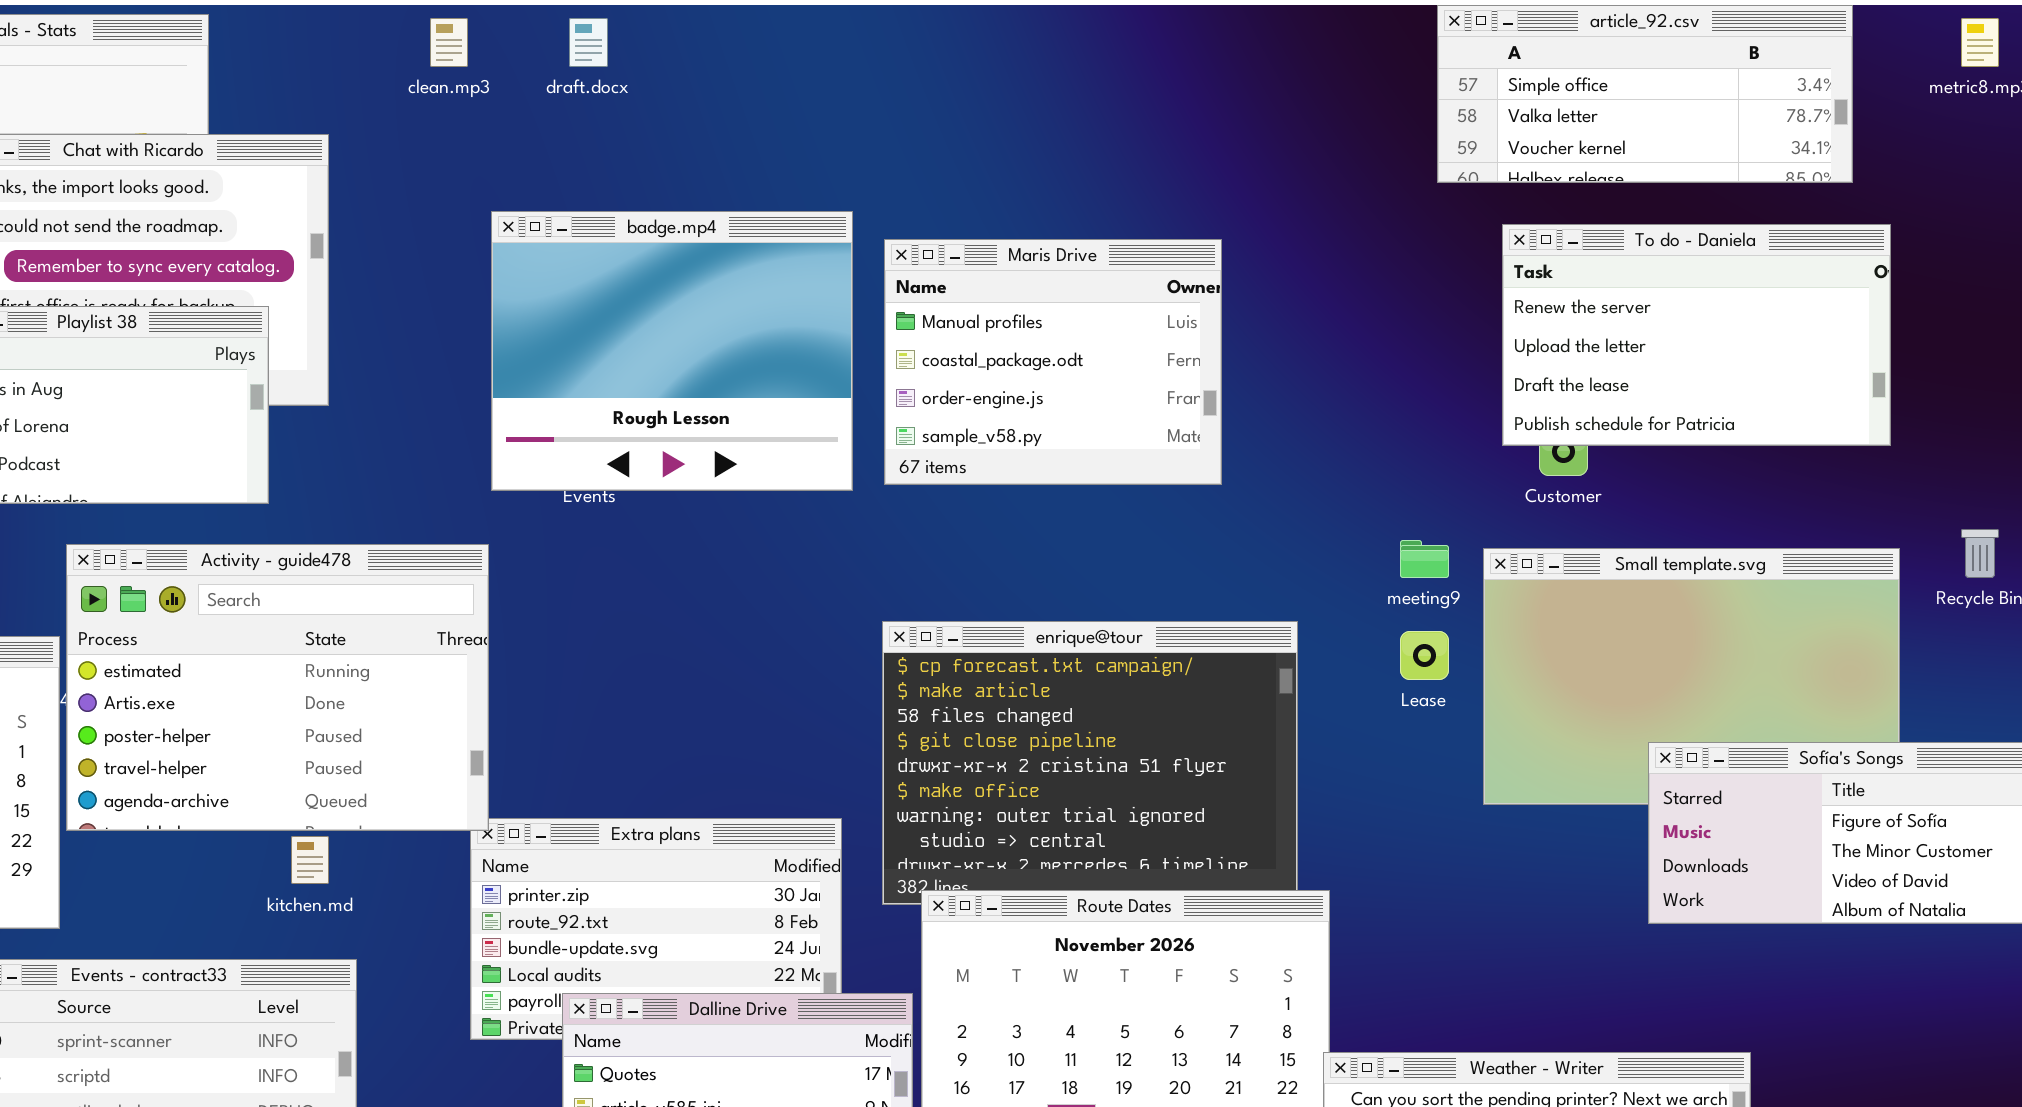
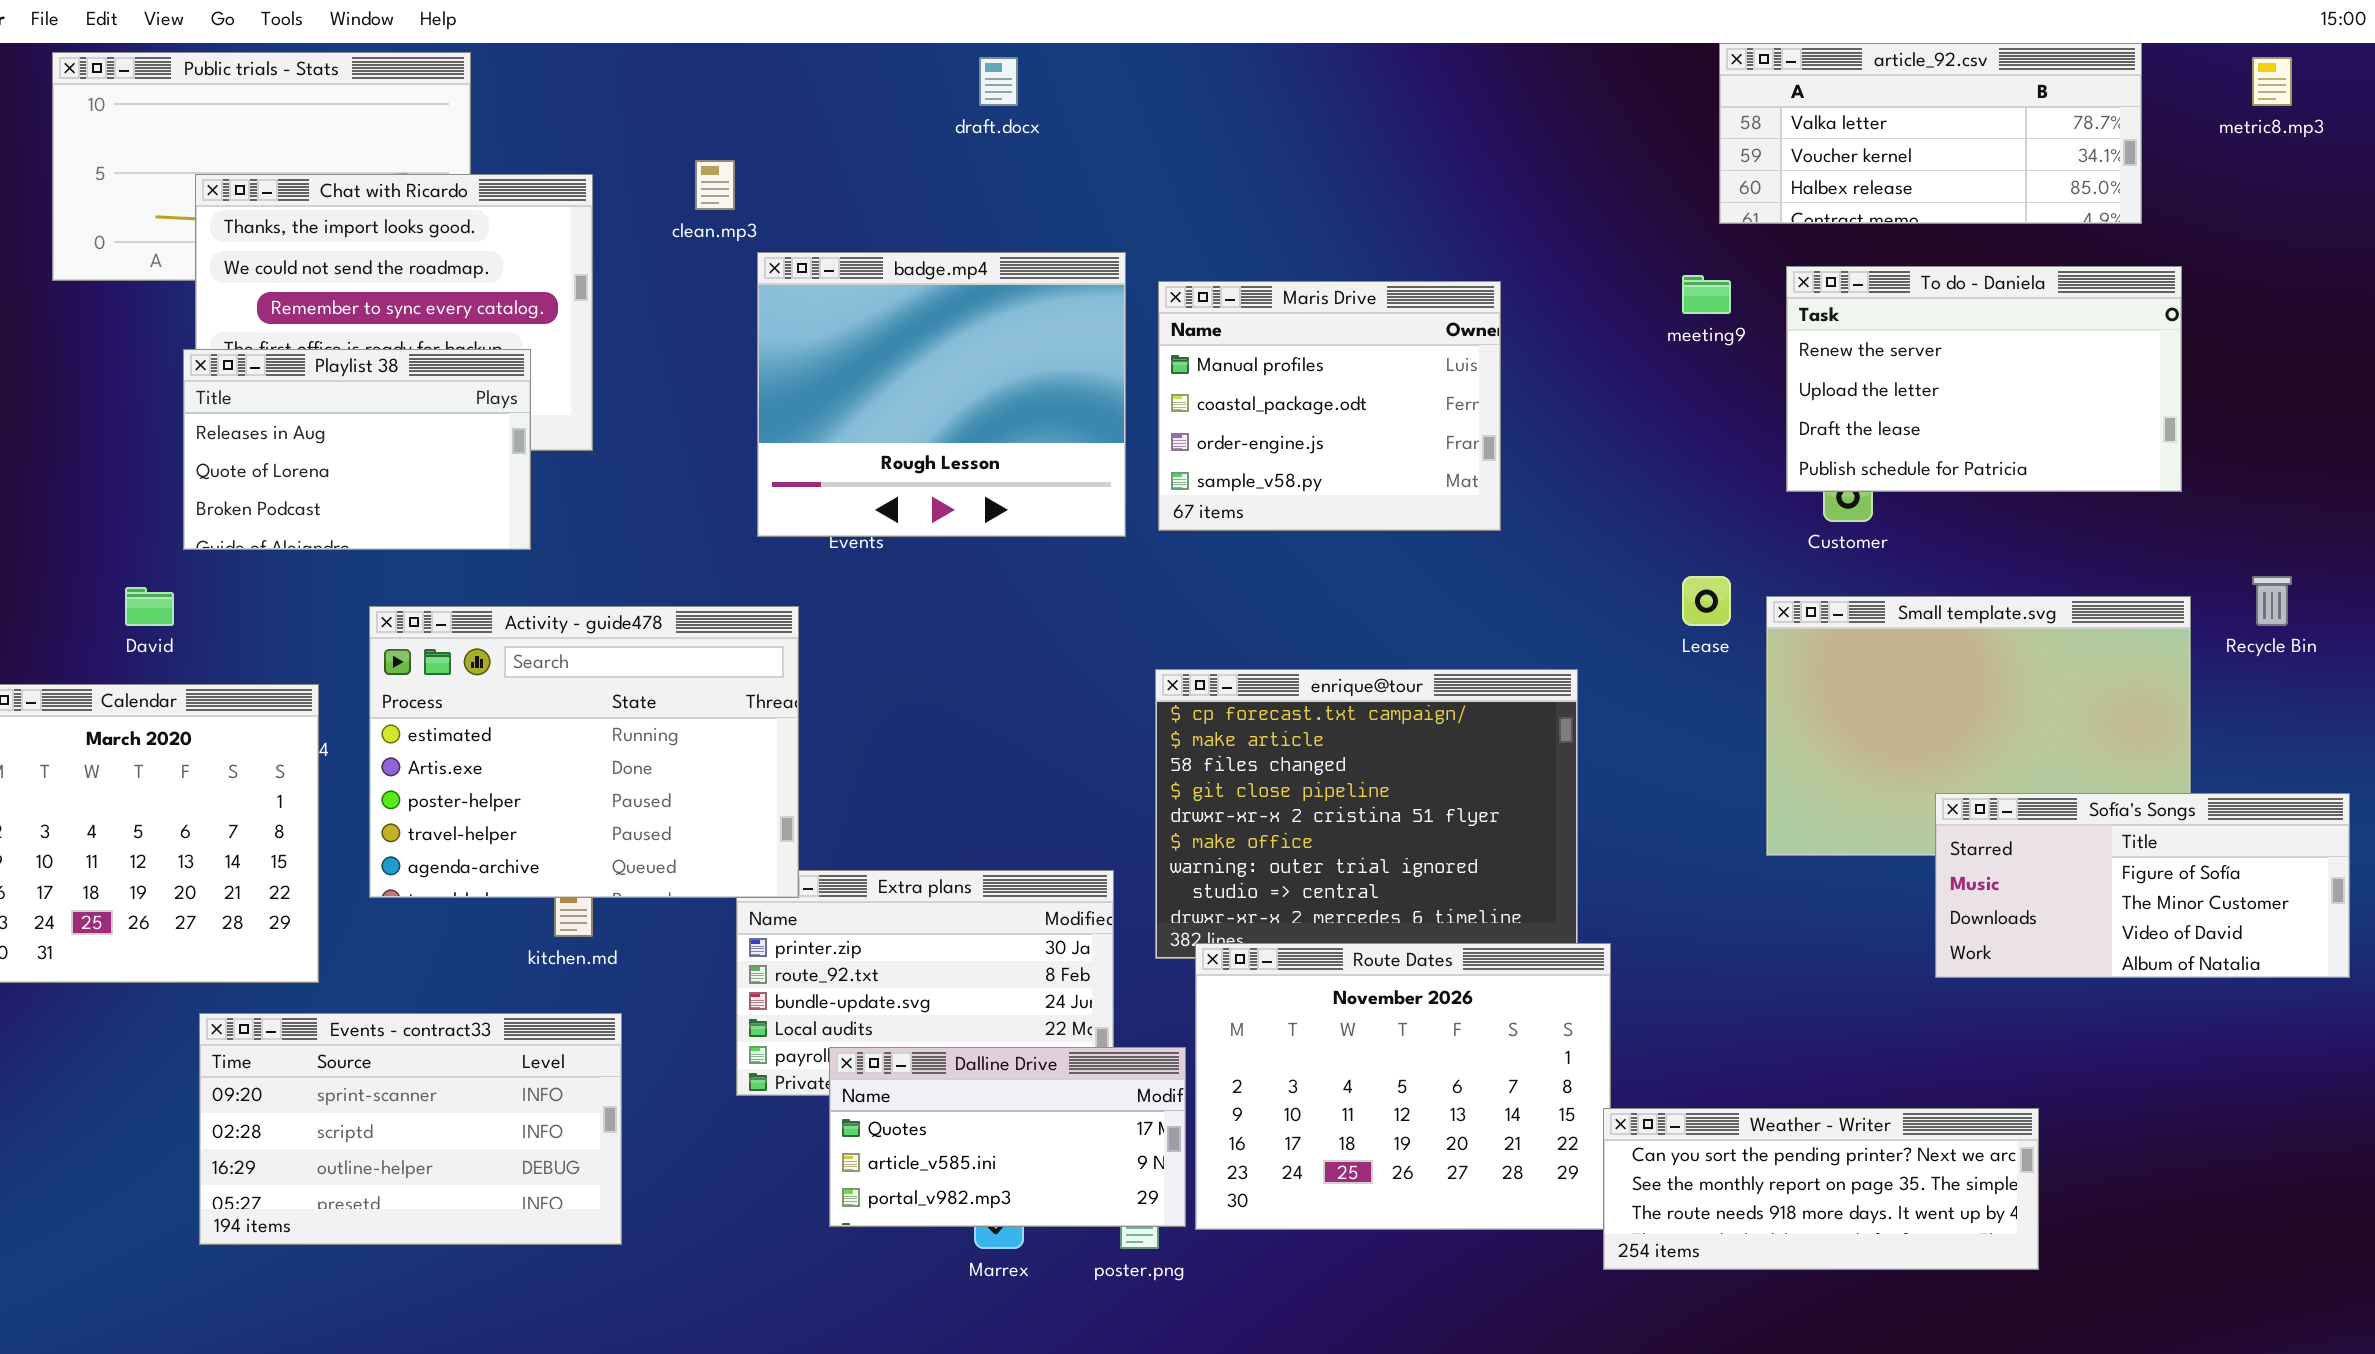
article_92.csv: [1437,5,1853,183] -> [1719,43,2142,224], scrolled down 1 row
clean.mp3: [430,18,468,67] -> [695,160,735,210], moved
draft.docx: [569,18,608,67] -> [979,57,1018,106], moved
meeting9: [1400,540,1449,578] -> [1682,275,1731,314], moved
Activity - guide478: [66,544,489,831] -> [369,606,799,898], moved
Lease: [1400,631,1449,680] -> [1682,576,1731,626], moved

